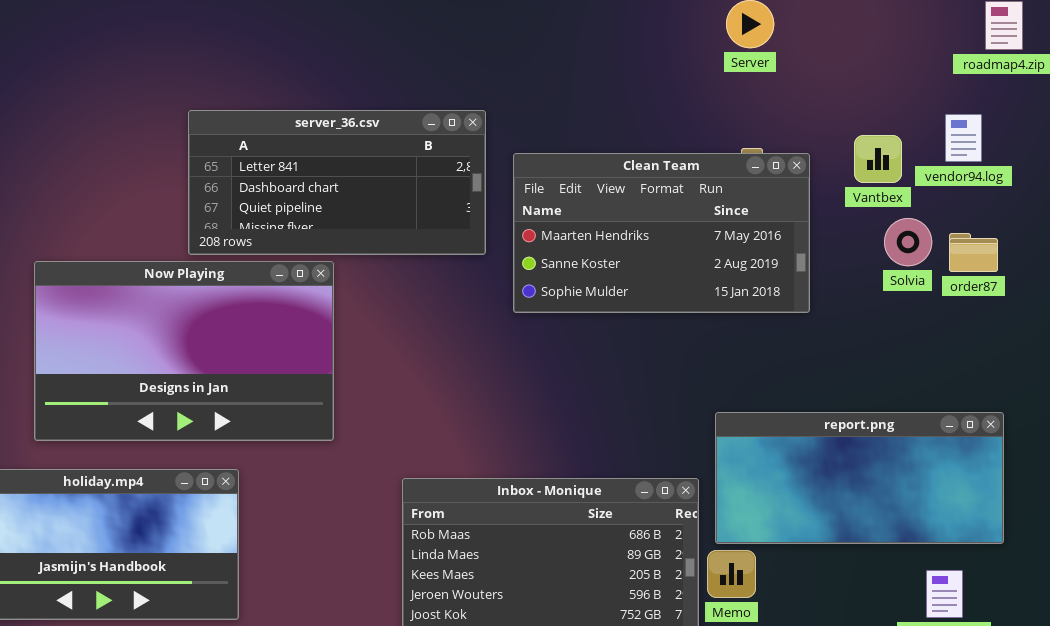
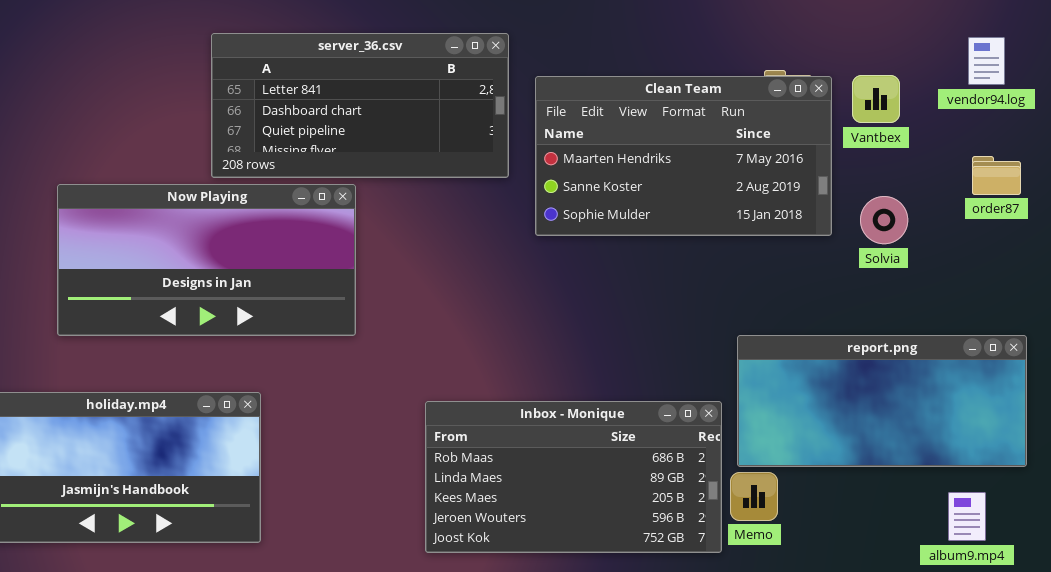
Vantbex: [854,135,902,183] -> [852,75,900,123], moved
Solvia: [884,218,932,266] -> [860,196,908,244], moved
Now Playing: [34,261,334,441] -> [57,184,356,336], resized

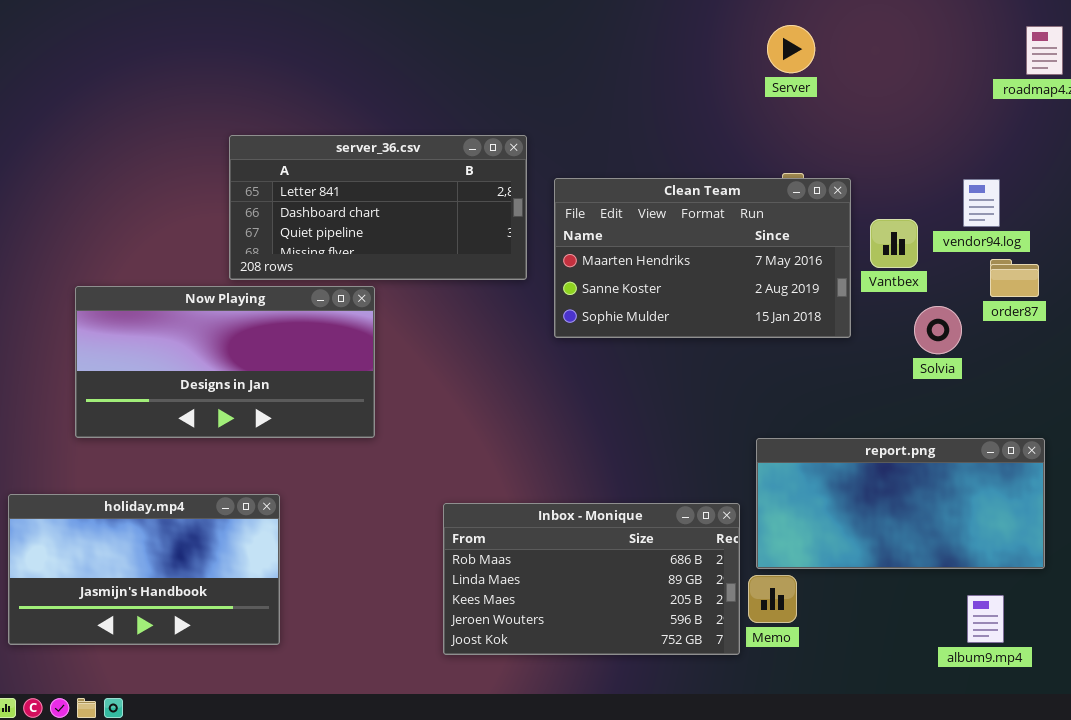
vendor94.log: [968,37,1005,85] -> [963,179,1000,227], moved
Vantbex: [852,75,900,123] -> [870,219,918,268], moved
Solvia: [860,196,908,244] -> [914,306,962,354], moved

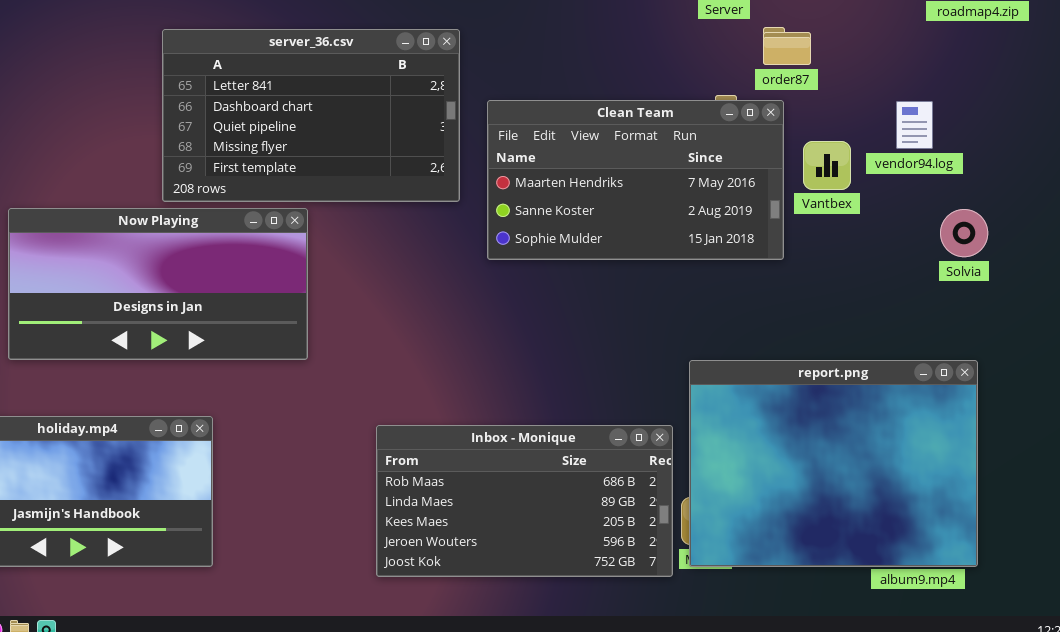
server_36.csv: [229,135,527,280] -> [162,29,460,202], resized
order87: [990,259,1039,297] -> [763,27,811,65], moved
Solvia: [914,306,962,354] -> [940,209,988,257], moved
report.png: [756,438,1045,569] -> [689,360,978,567], resized

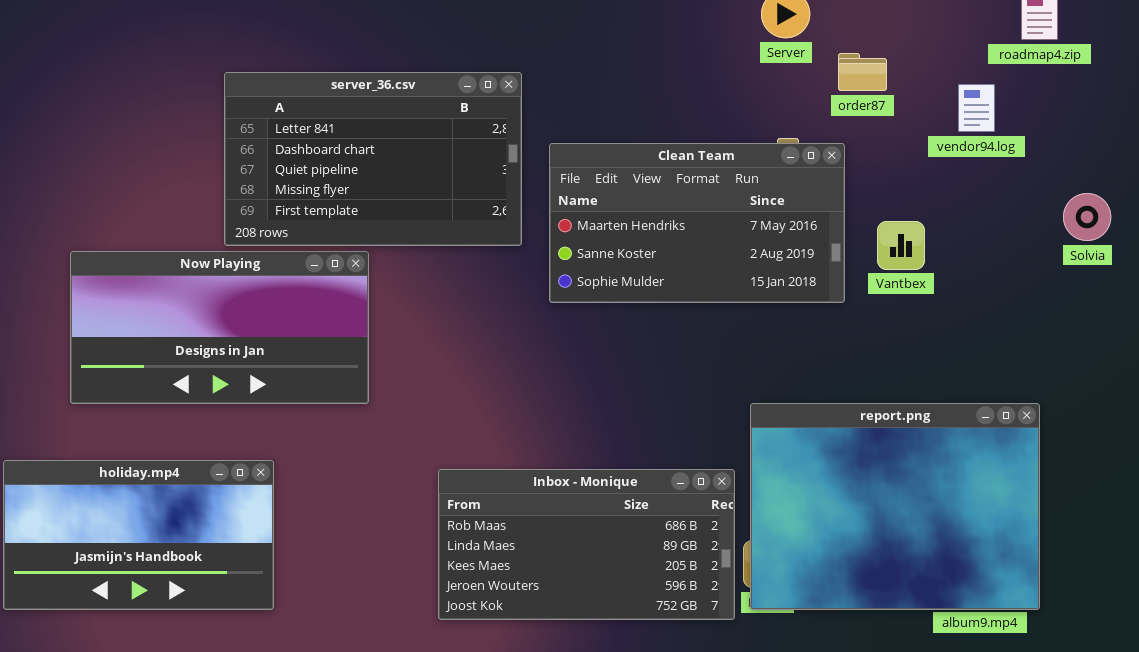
order87: [763,27,811,65] -> [838,53,887,91], moved
vendor94.log: [896,101,933,149] -> [958,84,995,132], moved
Vantbex: [803,141,851,190] -> [877,221,925,270], moved
Solvia: [940,209,988,257] -> [1063,193,1111,241], moved

